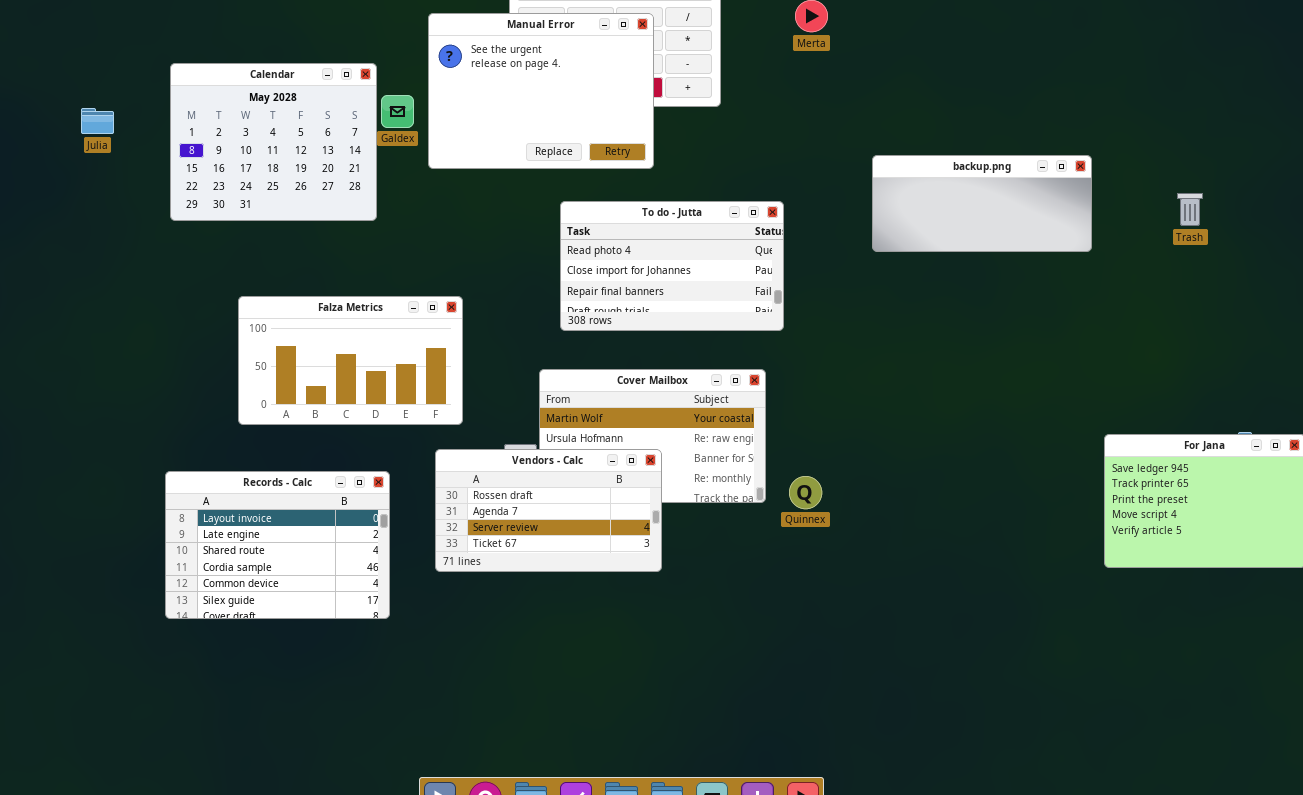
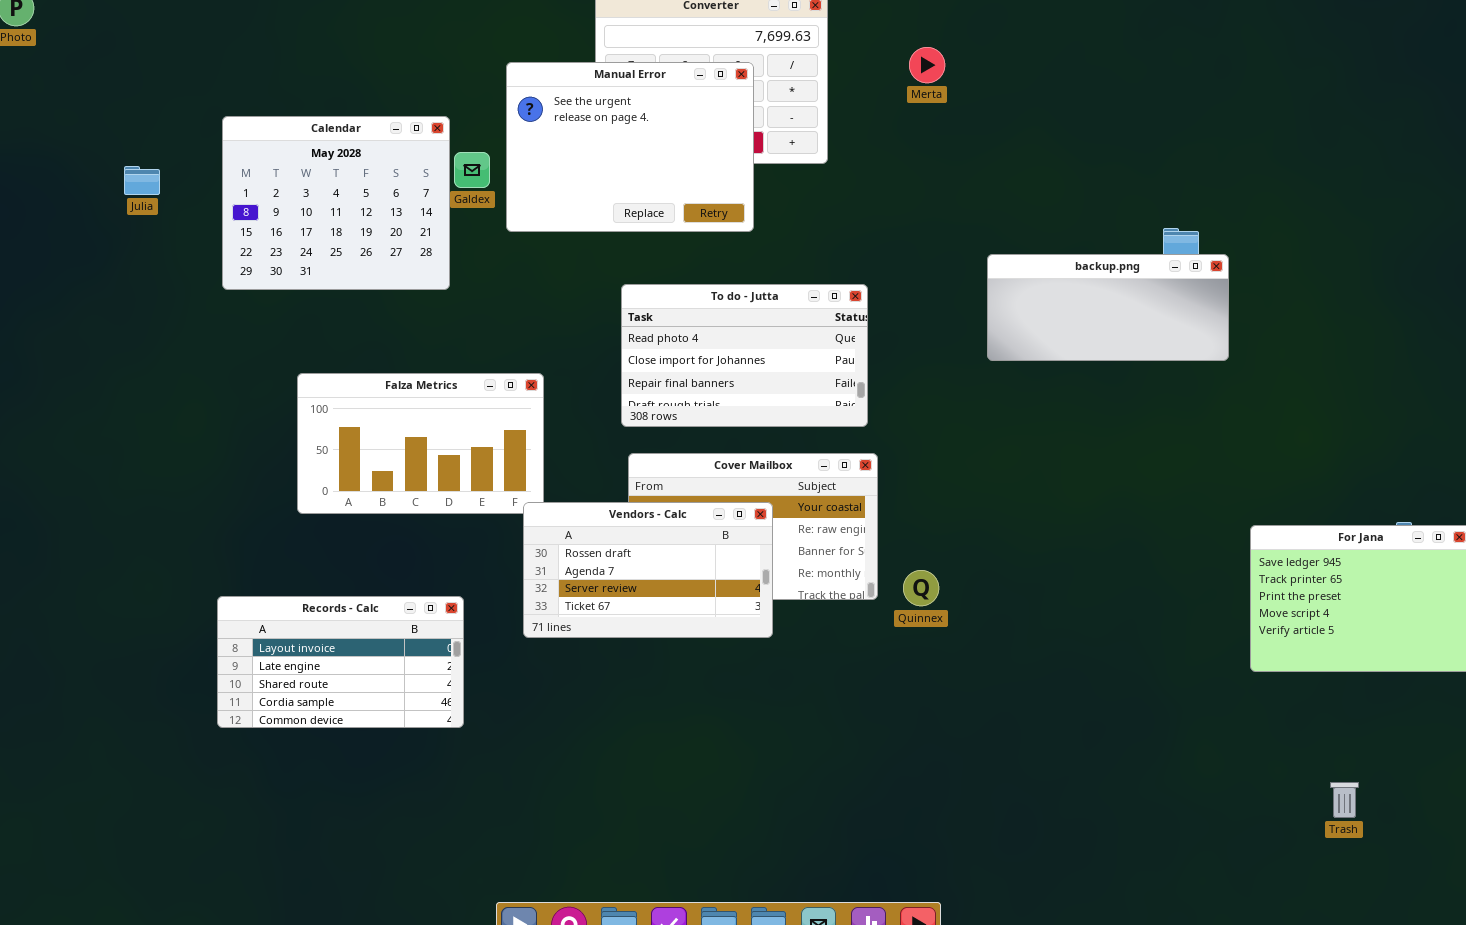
backup.png: [872,155,1092,252] -> [987,254,1229,361], moved
Trash: [1177,193,1203,226] -> [1330,782,1359,818], moved
To do - Jutta: [560,201,784,331] -> [621,284,868,427], moved
Vendors - Calc: [435,449,662,572] -> [523,502,773,638], moved
Records - Calc: [165,471,390,619] -> [217,596,464,728], resized

